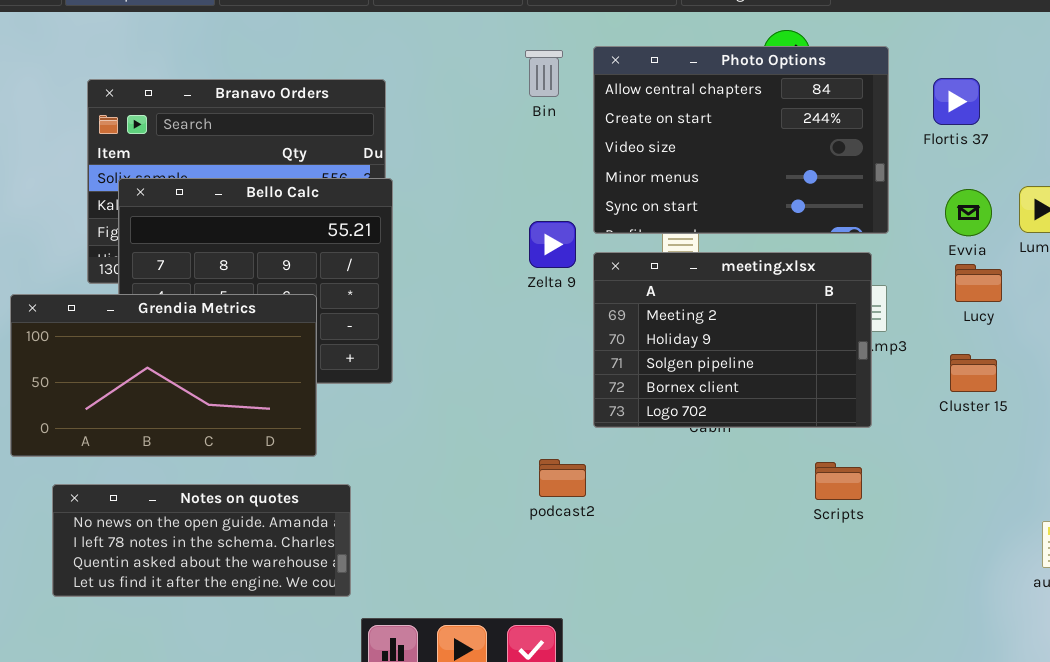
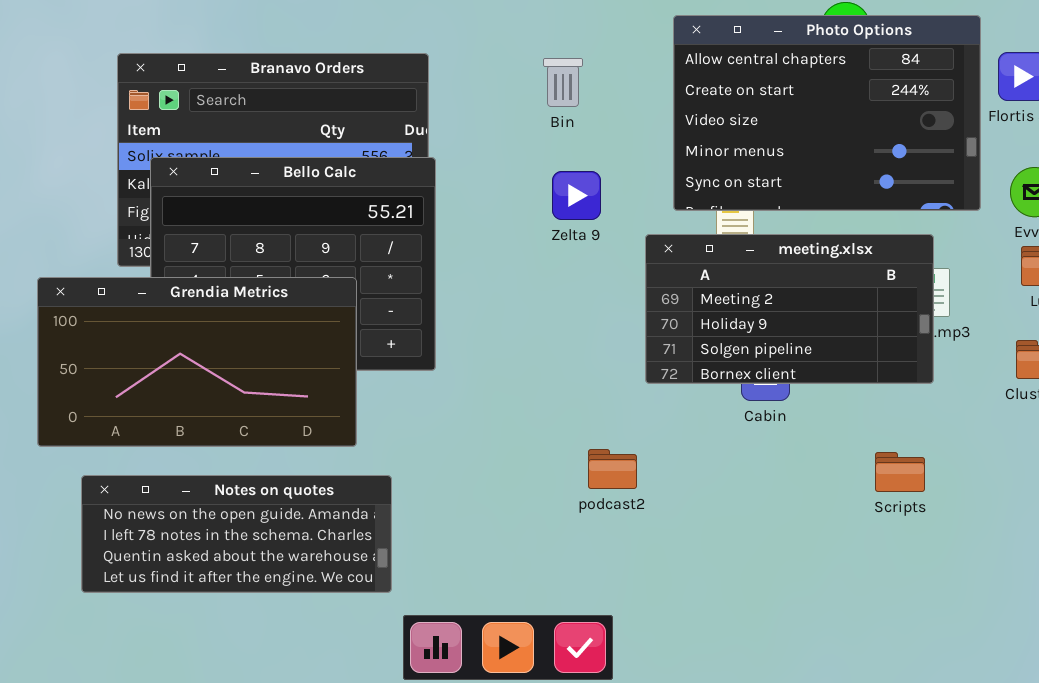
Photo Options: [593,46,889,234] -> [673,15,981,211], moved
Bin: [525,50,563,97] -> [543,58,583,107], moved
Zelta 9: [529,221,576,268] -> [552,171,601,220], moved
meeting.xlsx: [593,252,872,428] -> [645,234,934,384], resized

